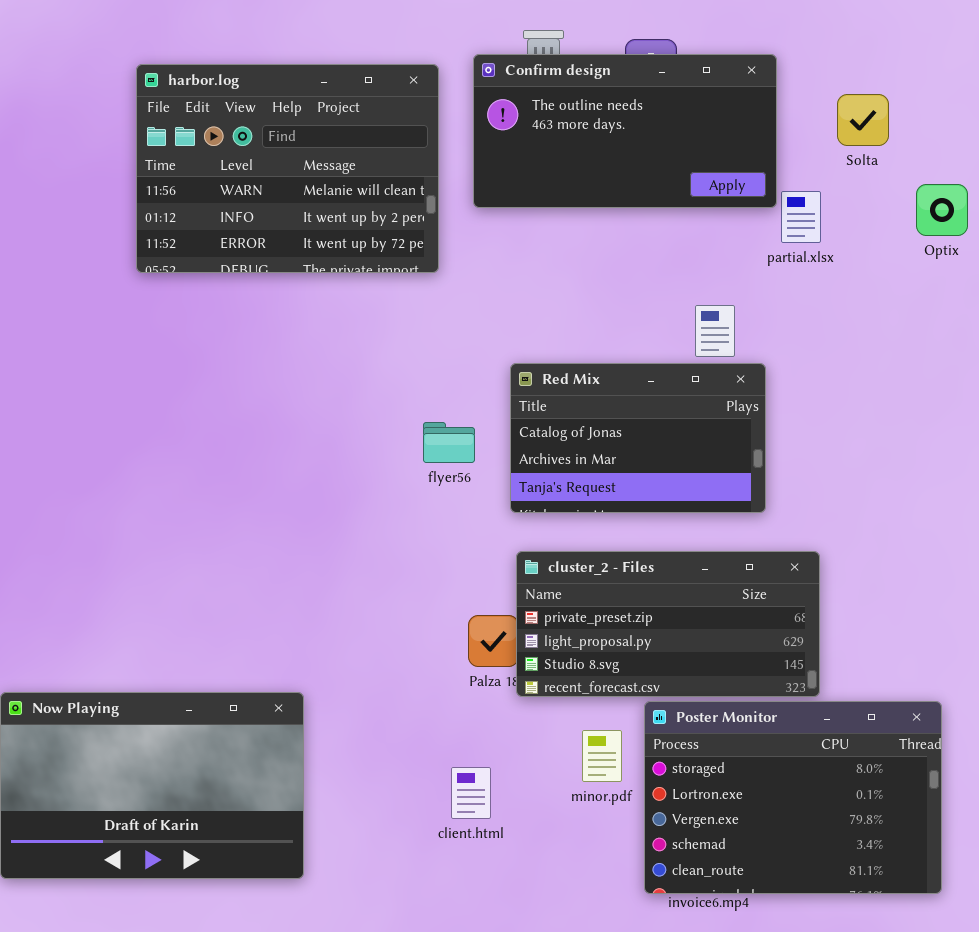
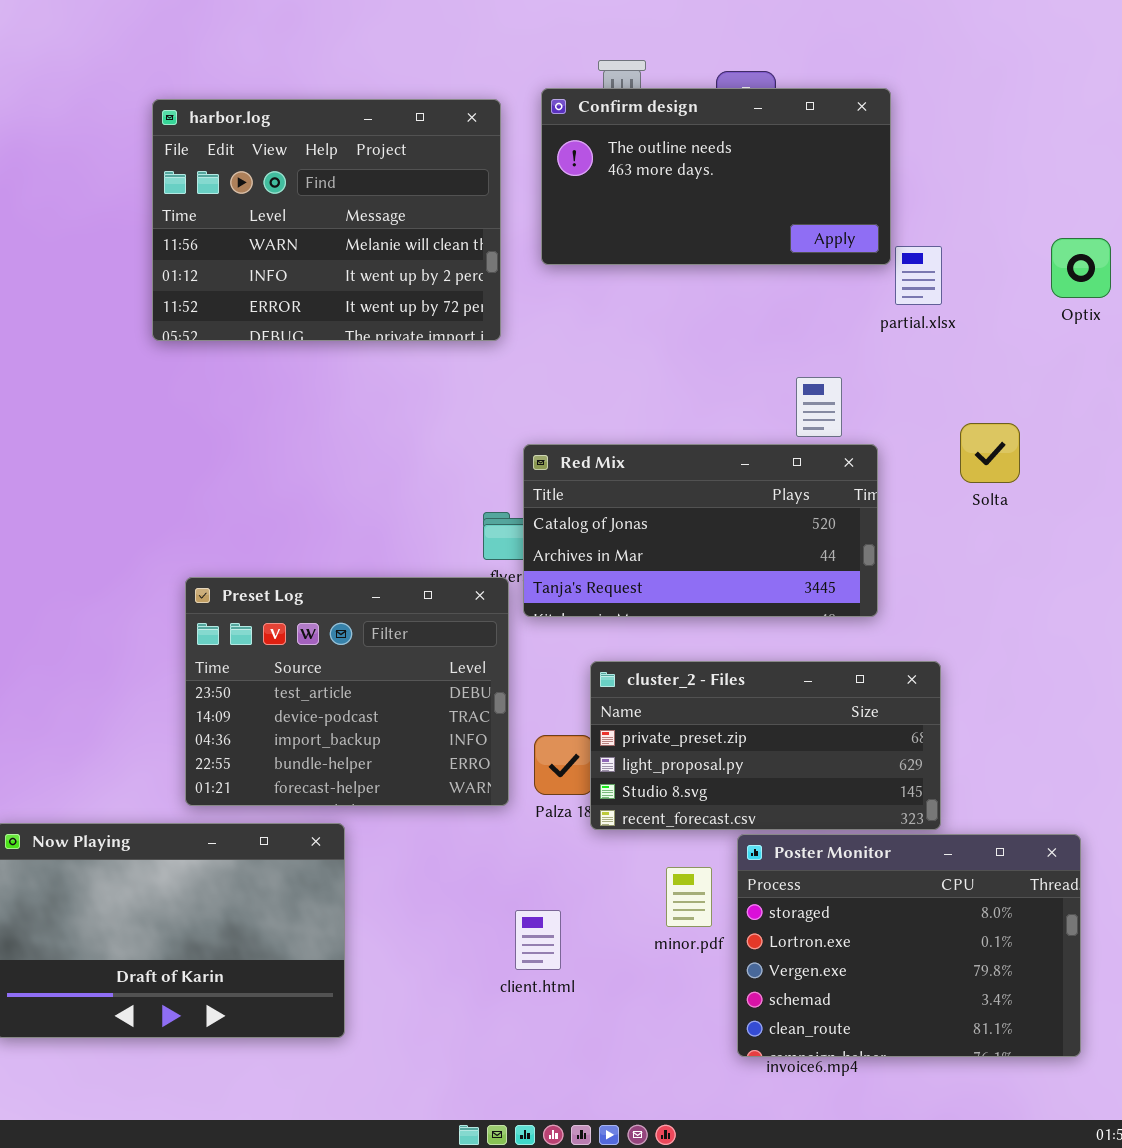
Solta: [837,94,889,146] -> [960,423,1020,483], moved
Red Mix: [510,363,766,513] -> [523,444,878,617], resized
Preset Log: none -> [185,577,509,806], opened

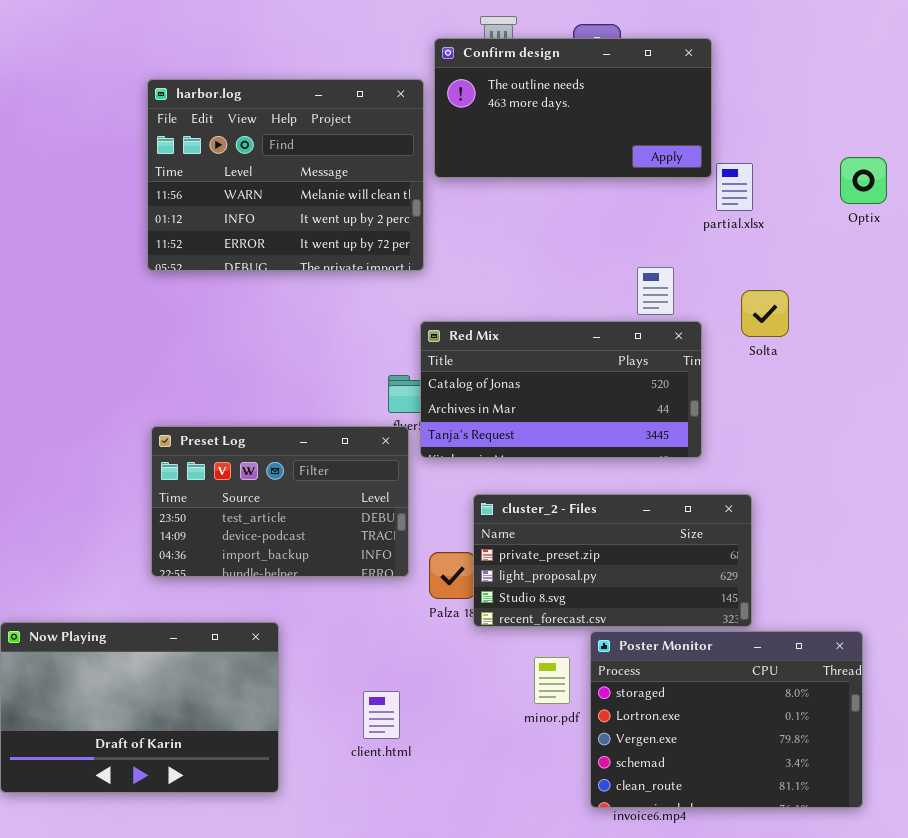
harbor.log: [152,99,501,341] -> [147,79,424,271], moved
Solta: [960,423,1020,483] -> [741,290,789,337], moved
Preset Log: [185,577,509,806] -> [151,426,409,577], resized
client.html: [515,910,561,970] -> [363,691,400,739], moved

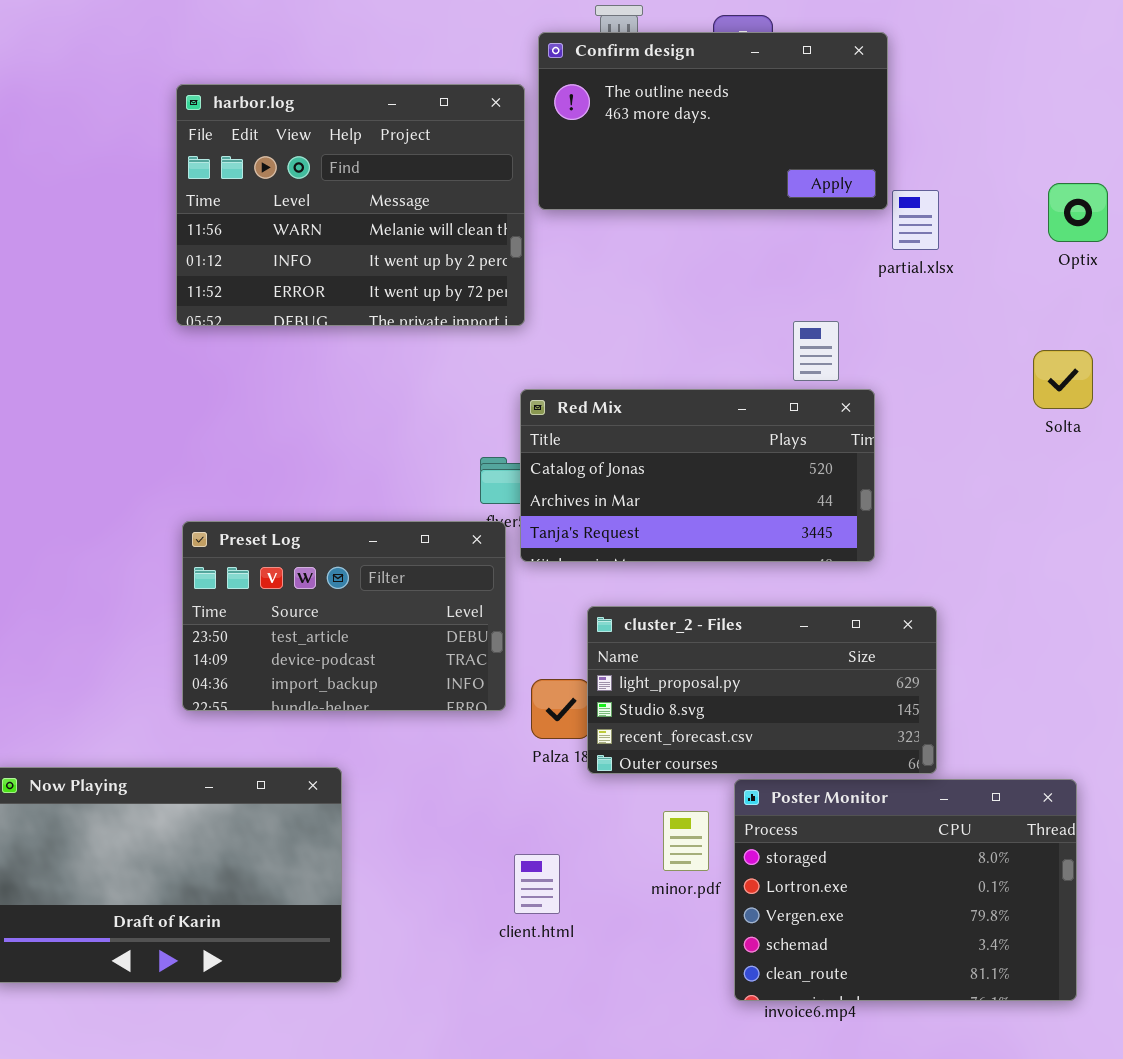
Solta: [741,290,789,337] -> [1033,350,1093,409], moved
cluster_2 - Files: [473,494,752,627] -> [587,606,937,774], scrolled down 1 row
client.html: [363,691,400,739] -> [514,854,560,914], moved

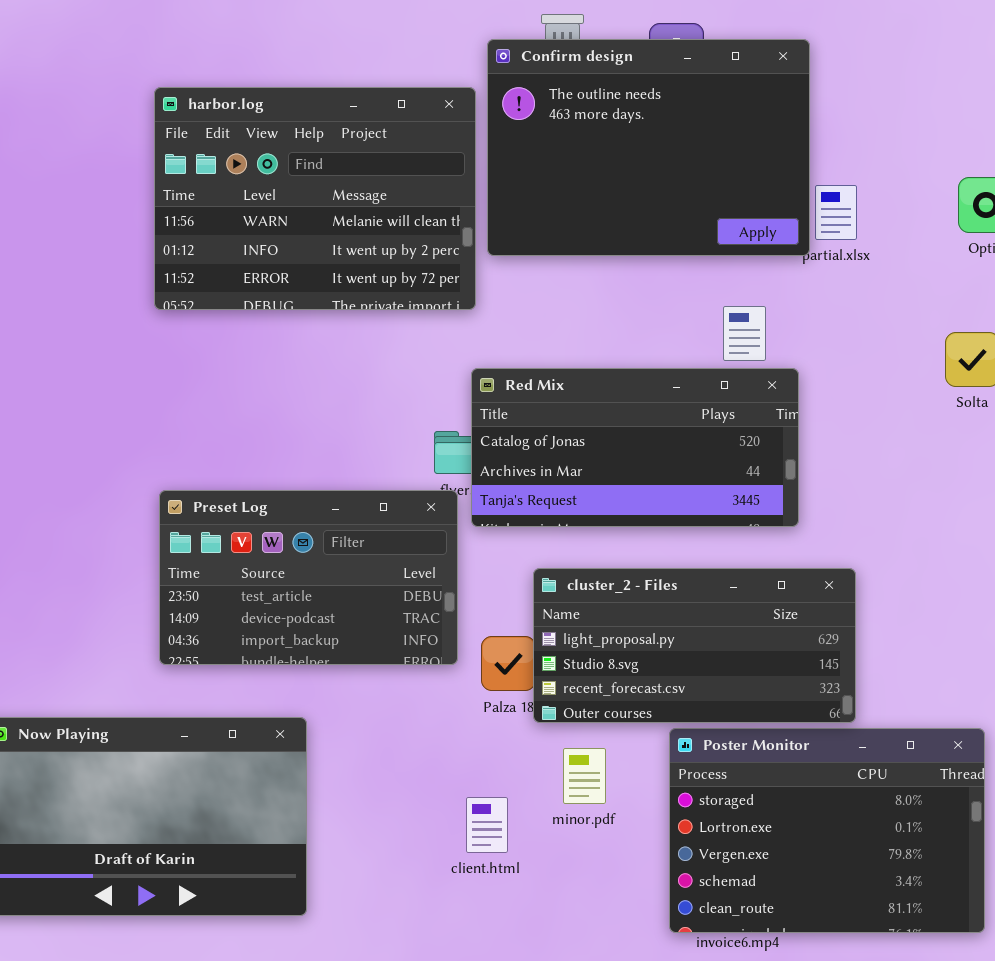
Confirm design: [538,32,888,210] -> [487,39,810,256], resized
minor.pdf: [663,811,709,871] -> [563,748,606,804], moved

